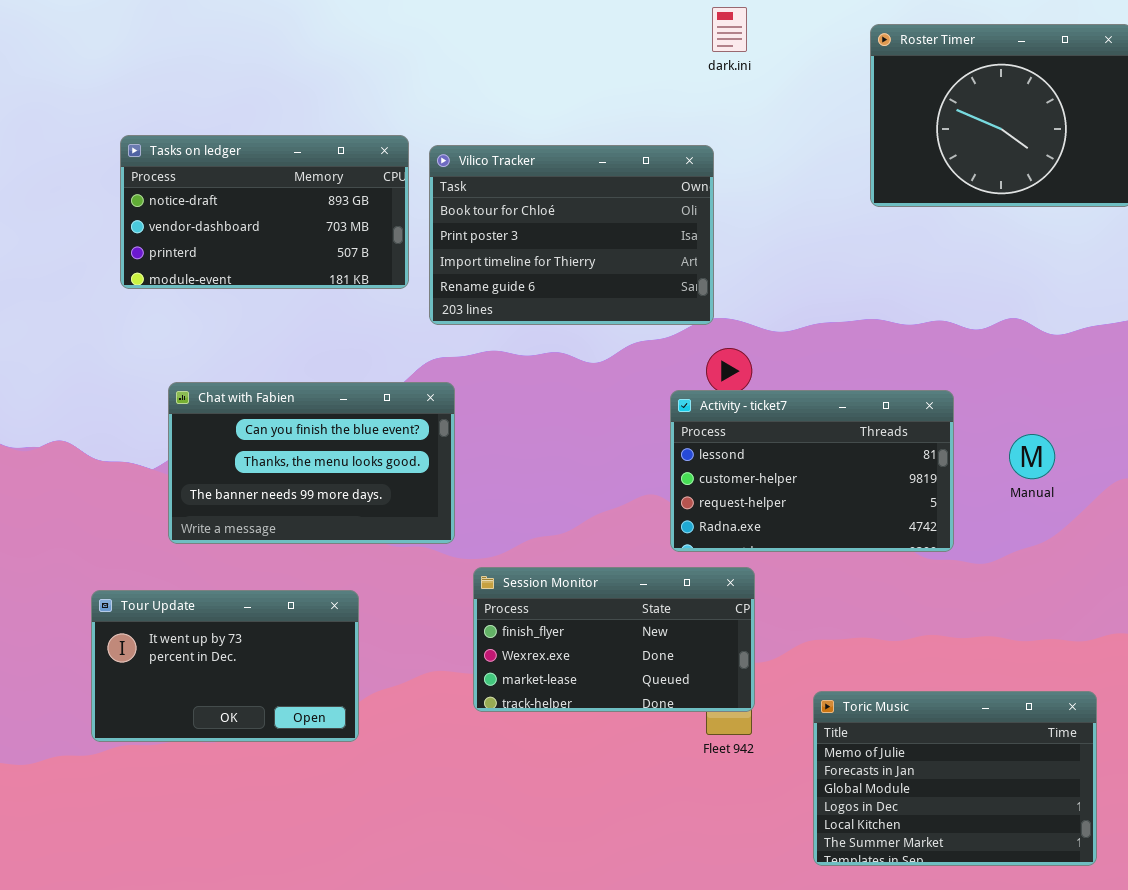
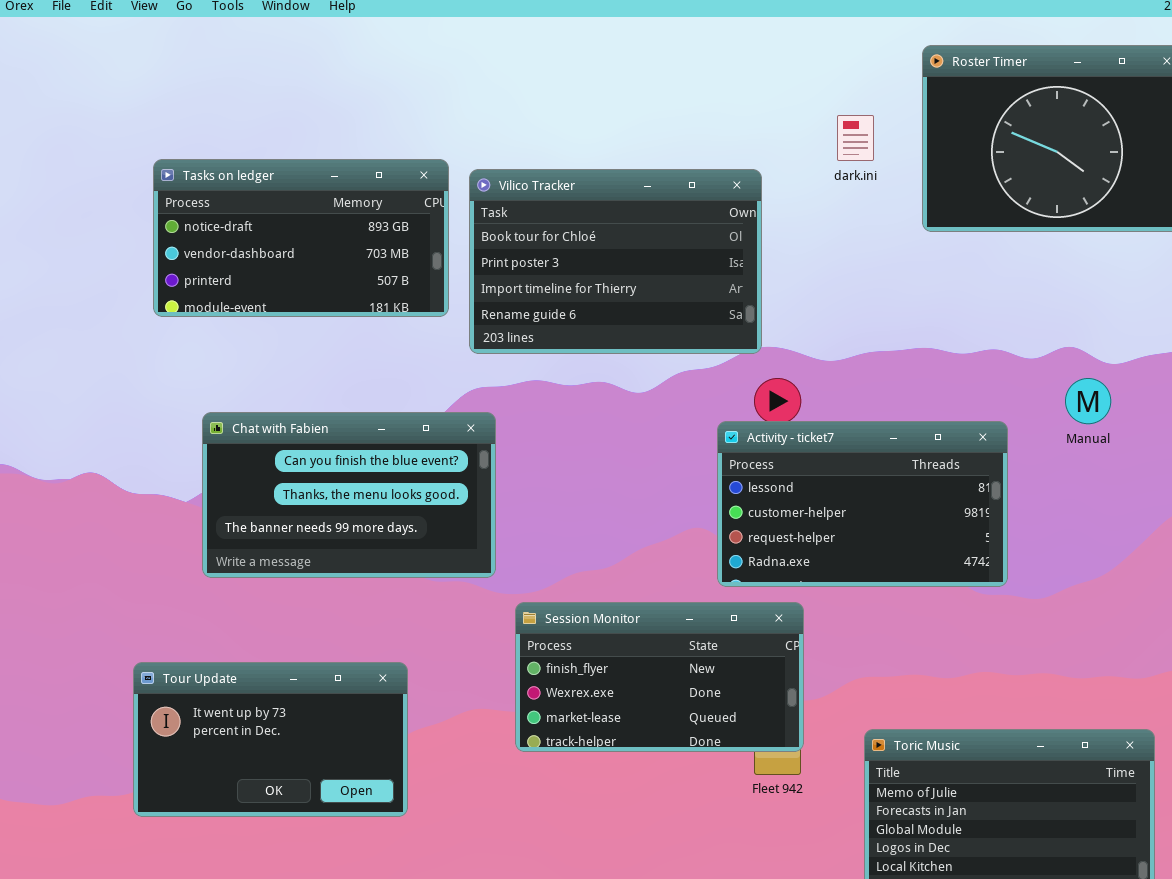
dark.ini: [712,7,747,52] -> [837,115,874,161], moved
Manual: [1009,434,1055,479] -> [1065,378,1111,424], moved
Tour Update: [91,590,359,742] -> [133,662,408,817], moved

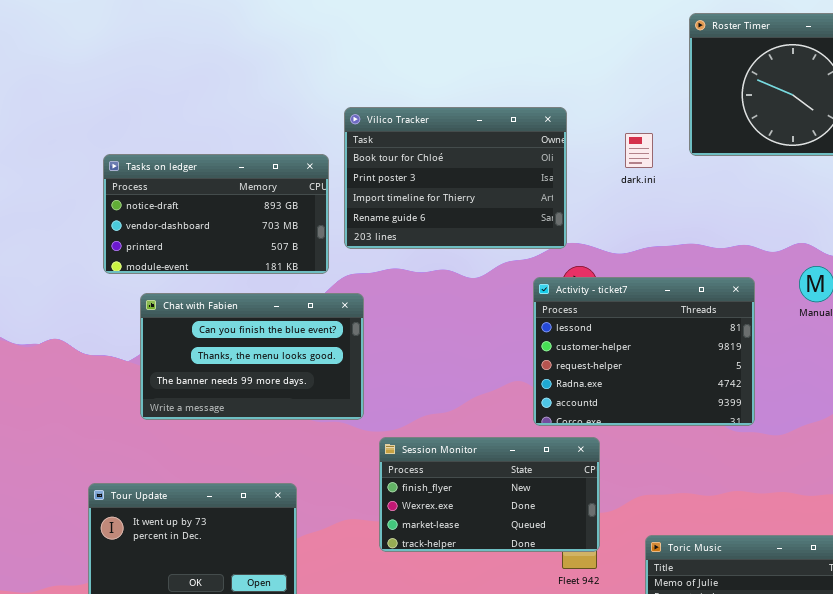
dark.ini: [837,115,874,161] -> [625,133,653,168], moved
Tasks on ledger: [153,159,449,317] -> [103,154,329,274], moved
Activity - ticket7: [717,421,1008,587] -> [533,277,755,426], resized

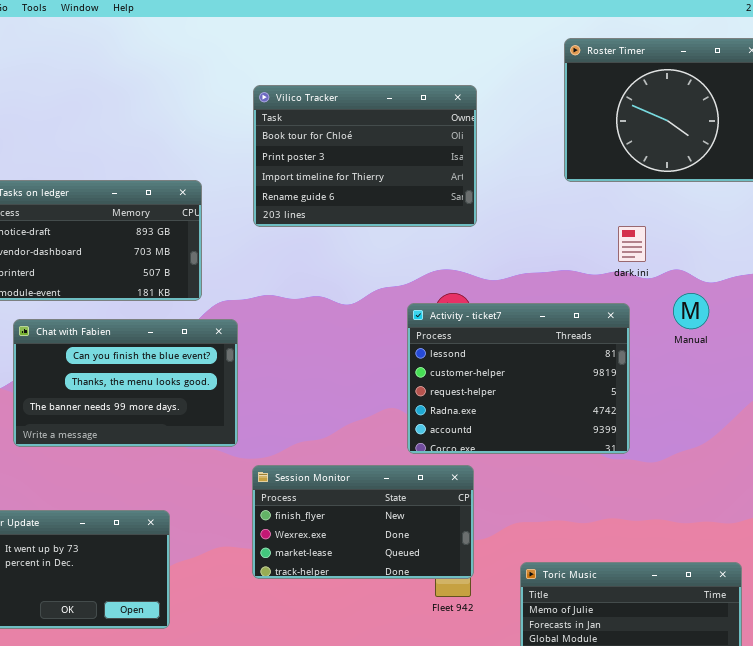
Vilico Tracker: [344,107,567,249] -> [253,85,477,227], moved
dark.ini: [625,133,653,168] -> [618,226,646,262], moved

